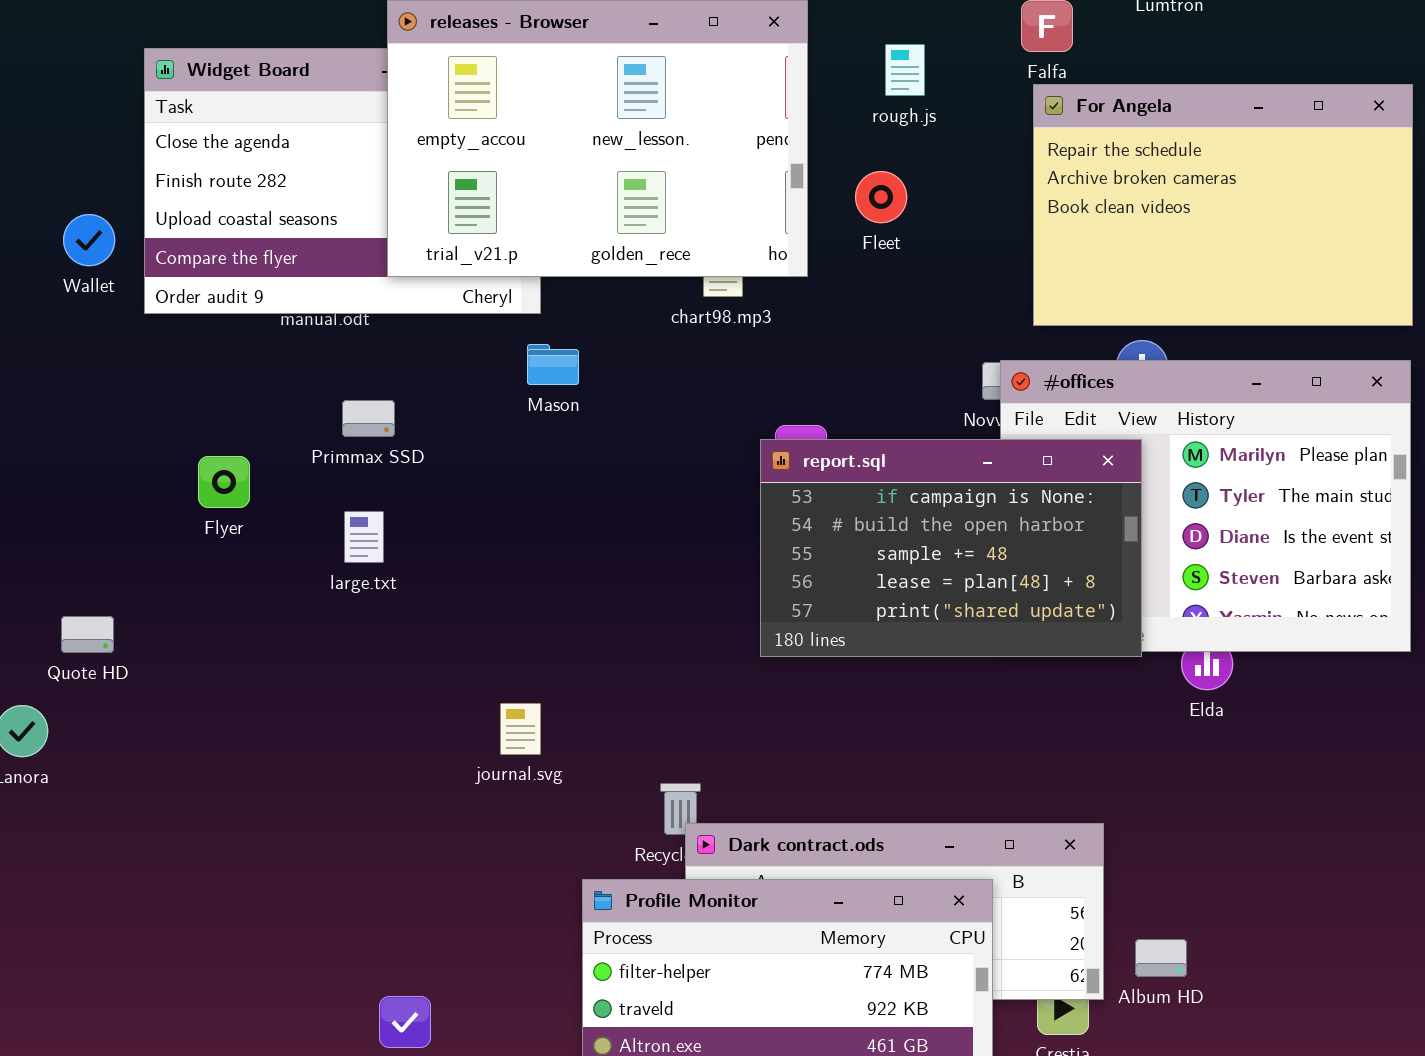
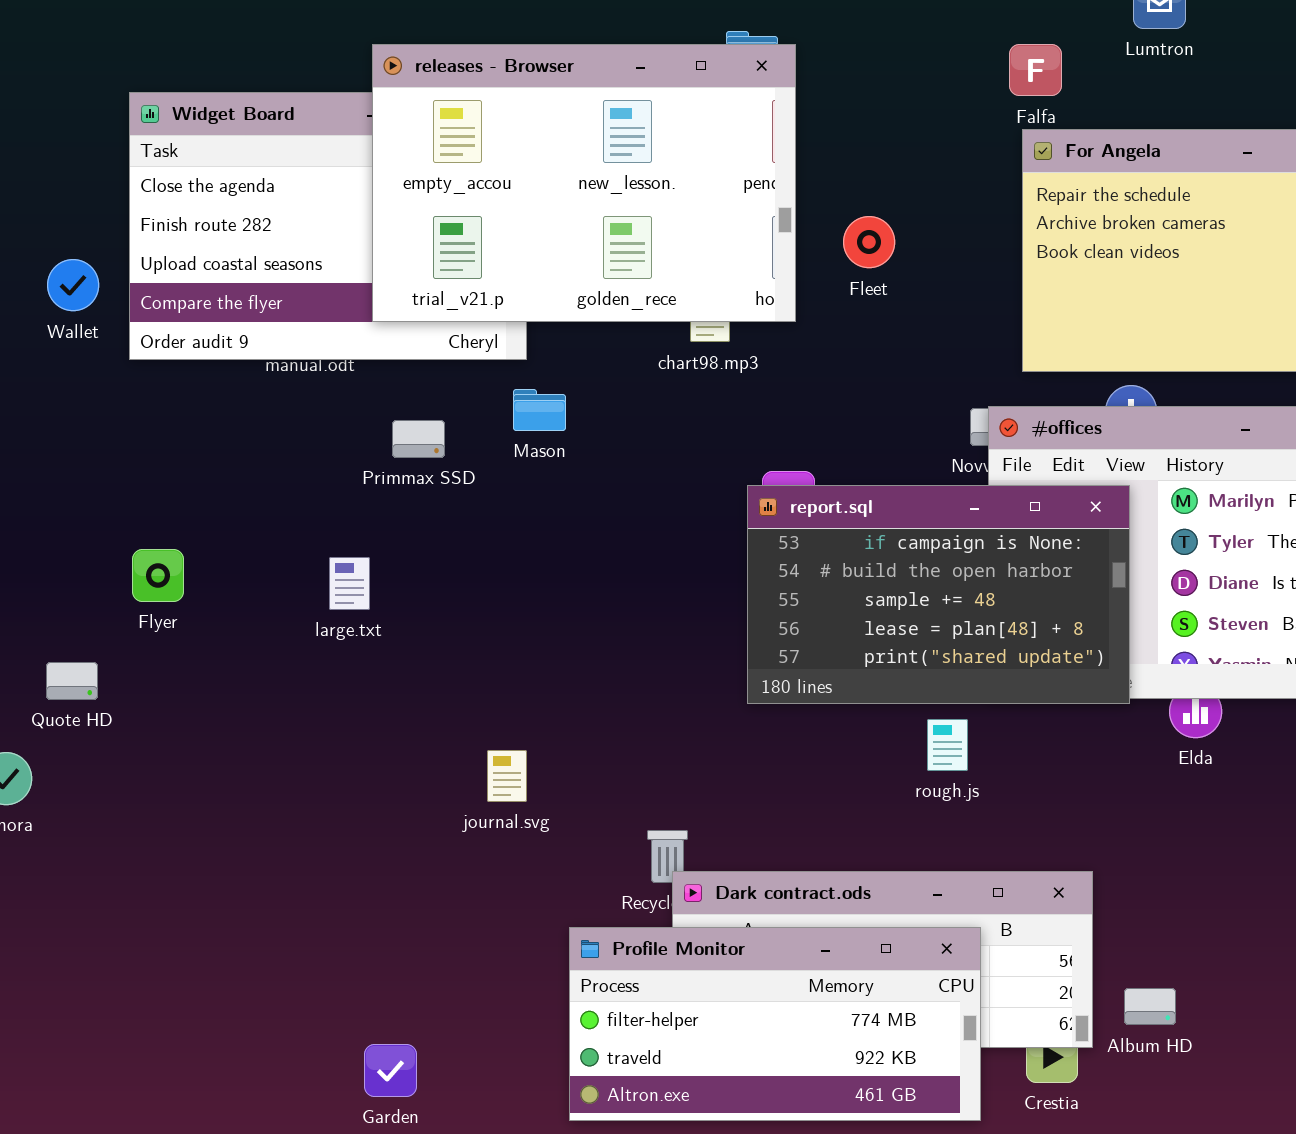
rough.js: [885,44,925,96] -> [927,719,968,771], moved
Primmax SSD: [342,400,395,437] -> [392,420,445,458], moved
Flyer: [198,456,250,508] -> [132,549,184,602], moved

